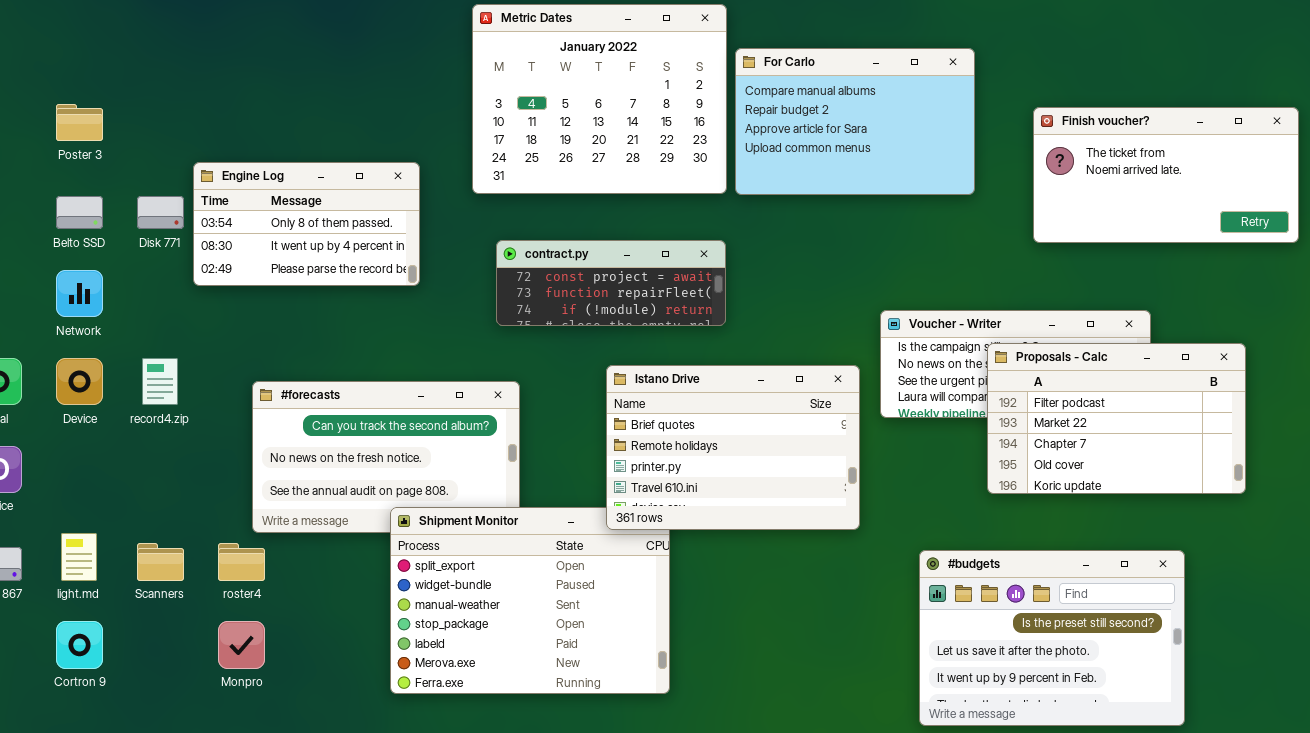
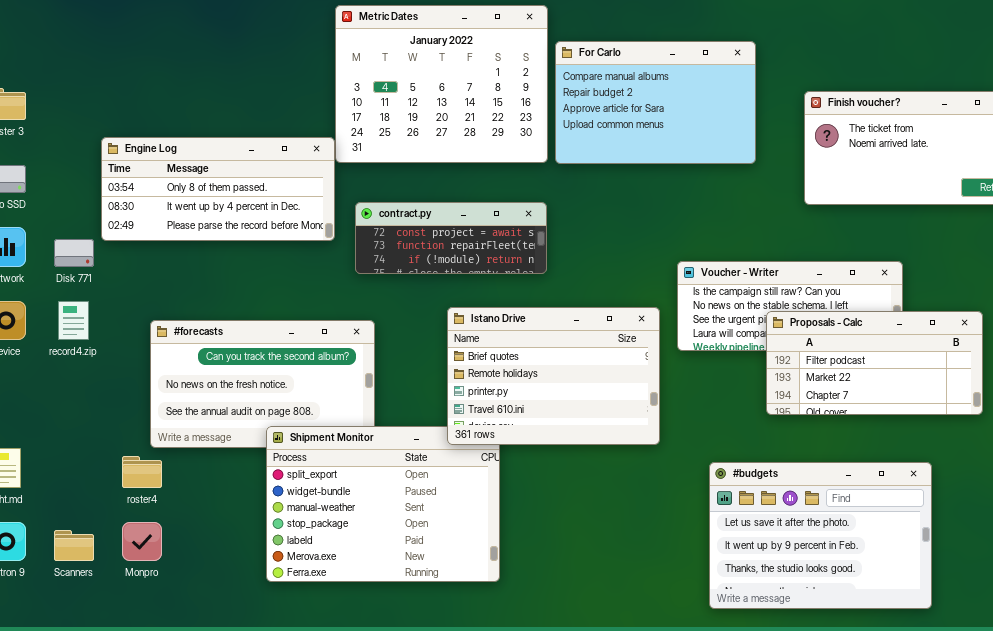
Engine Log: [193,162,420,286] -> [101,137,335,241], resized
Disk 771: [137,196,184,229] -> [54,239,94,267], moved
Proposals - Calc: [987,343,1246,494] -> [766,311,983,415], resized
Scanners: [137,543,184,581] -> [54,530,94,561], moved
#budgets: [919,550,1185,726] -> [709,462,932,609], scrolled down 1 row

